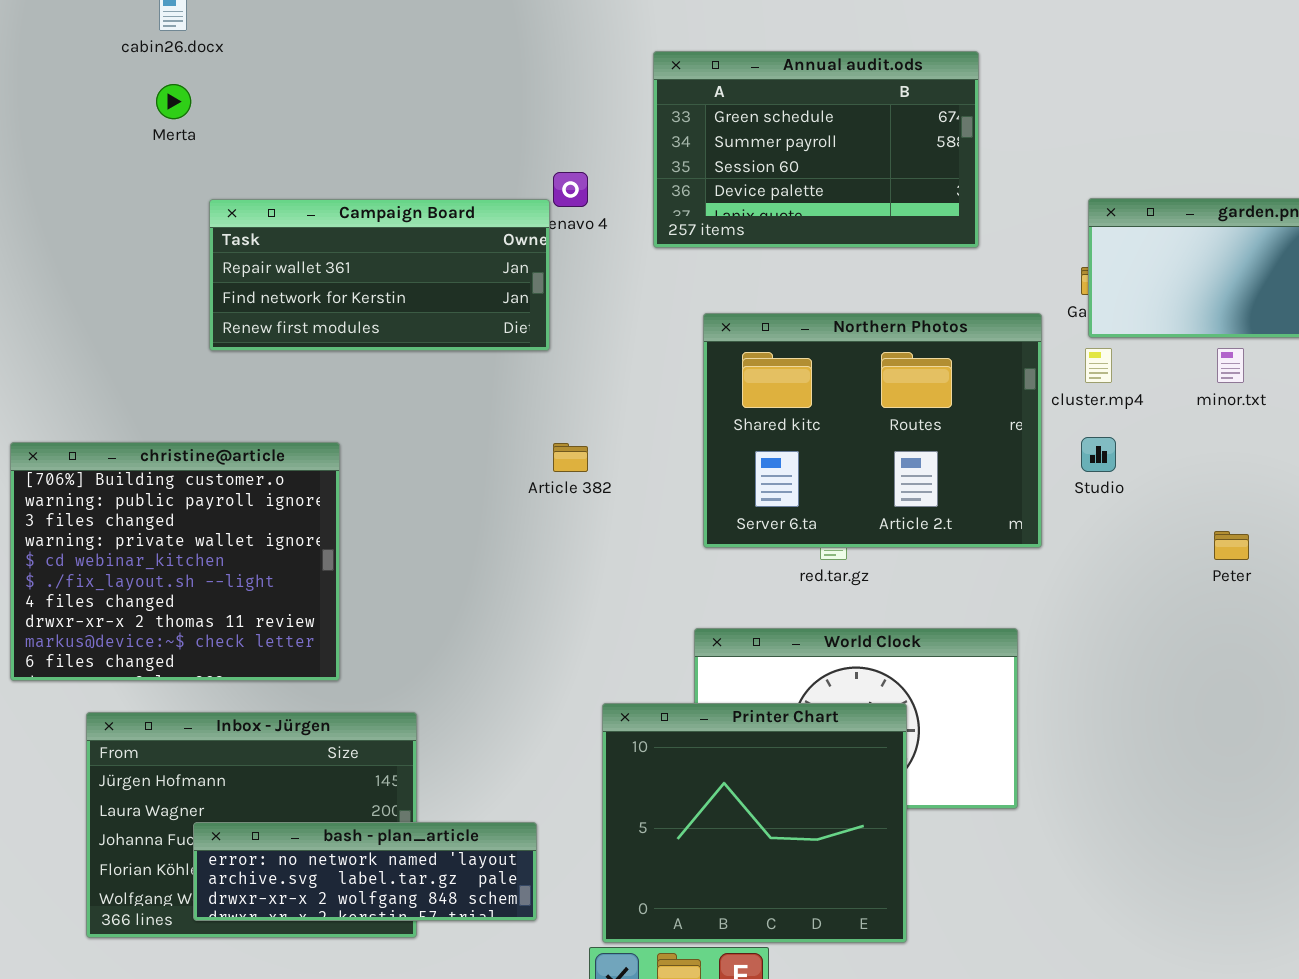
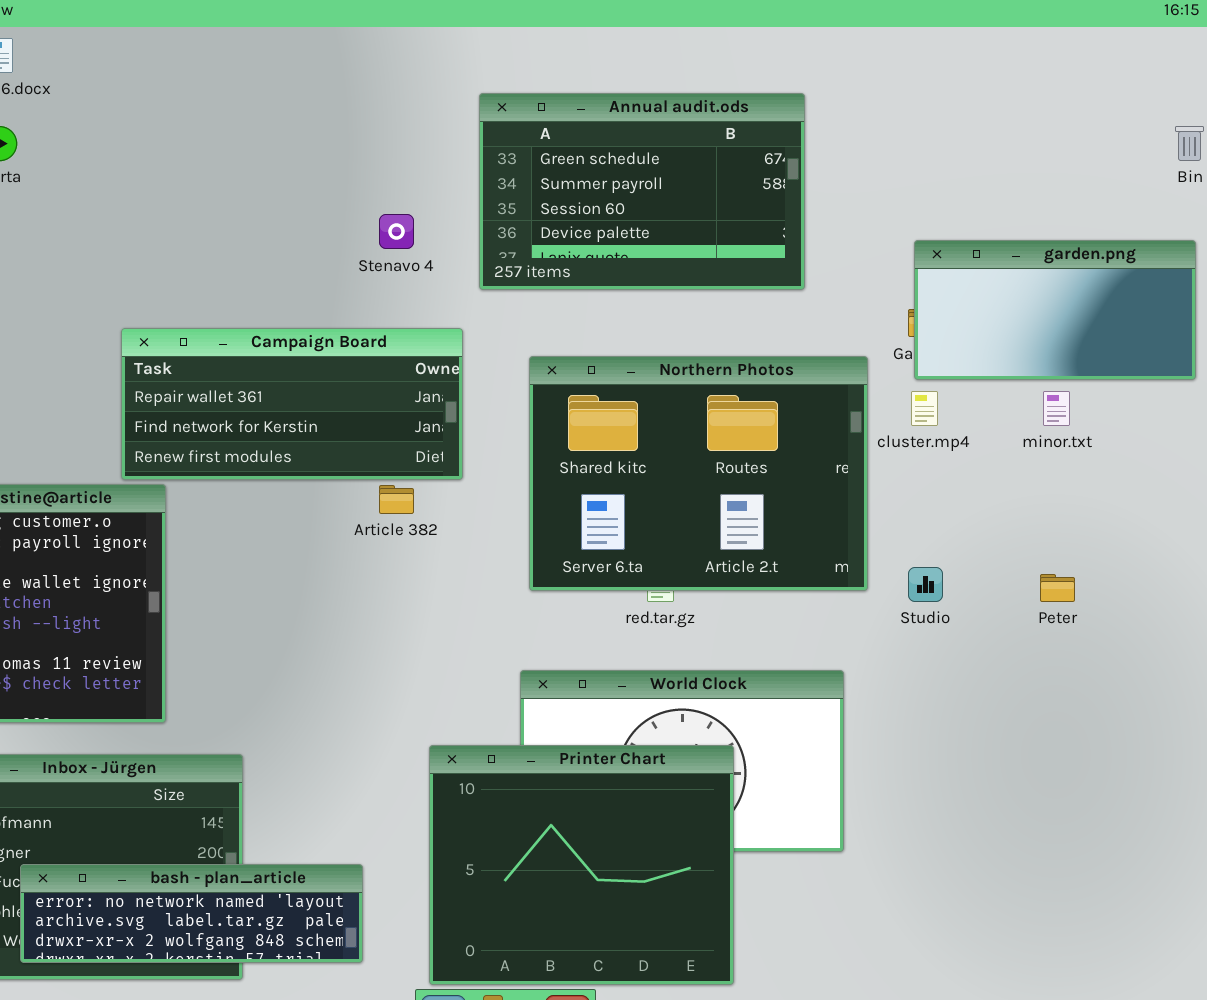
Campaign Board: [209,199,550,351] -> [121,328,463,480], moved
Studio: [1081,437,1116,472] -> [908,567,943,602], moved

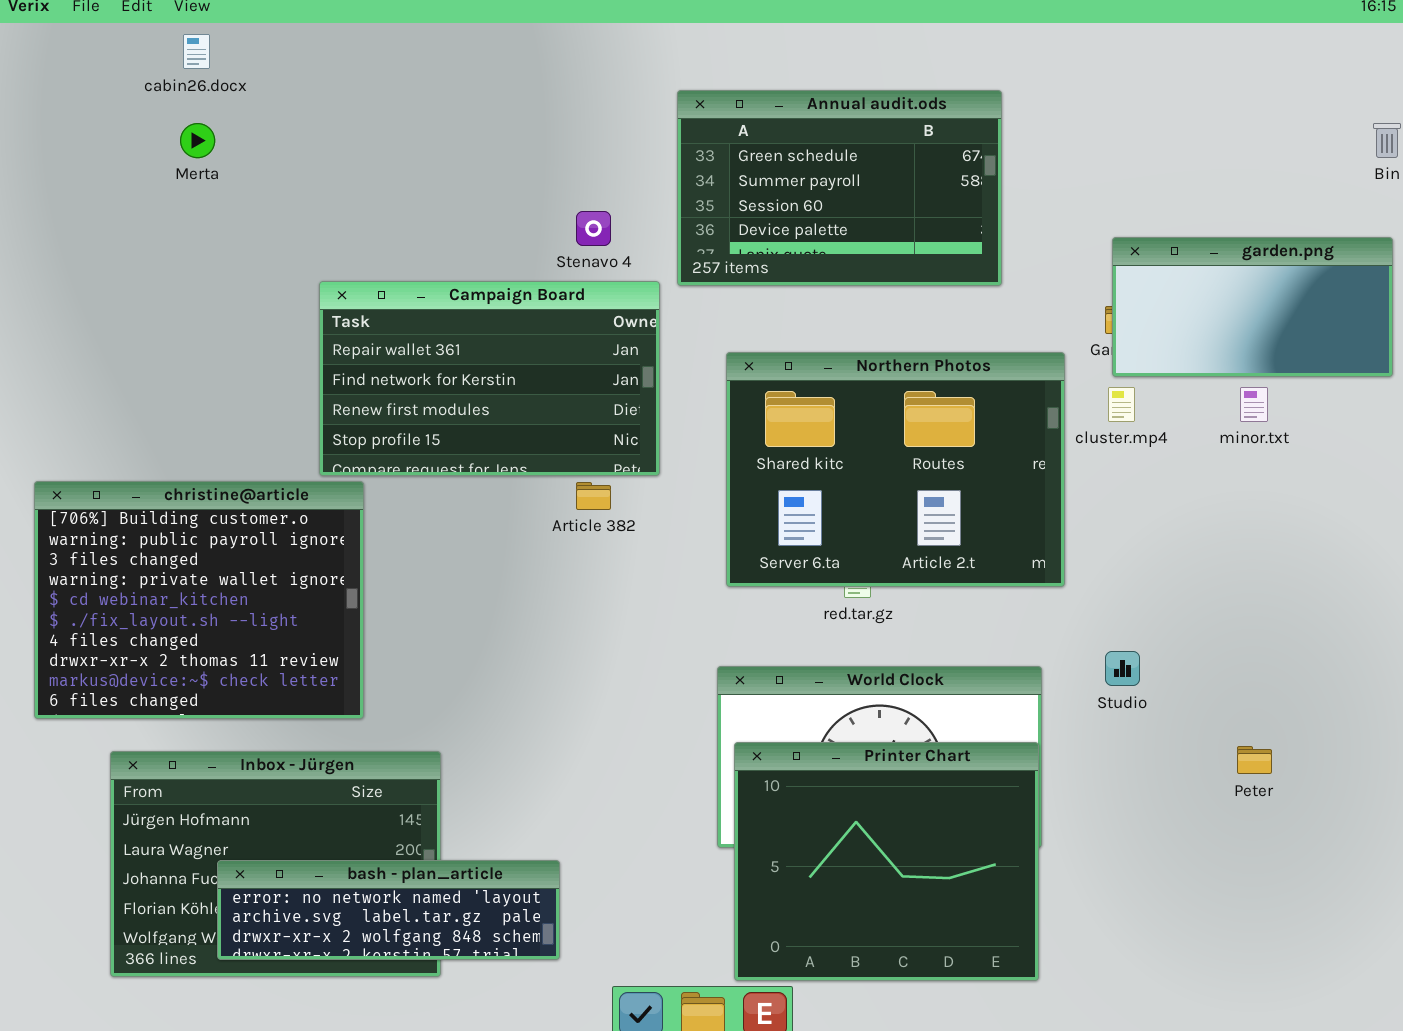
Campaign Board: [121,328,463,480] -> [319,281,660,476], resized
Studio: [908,567,943,602] -> [1105,651,1140,686], moved
Peter: [1040,574,1075,602] -> [1237,746,1272,774], moved
Printer Chart: [429,745,734,985] -> [734,742,1039,981], moved

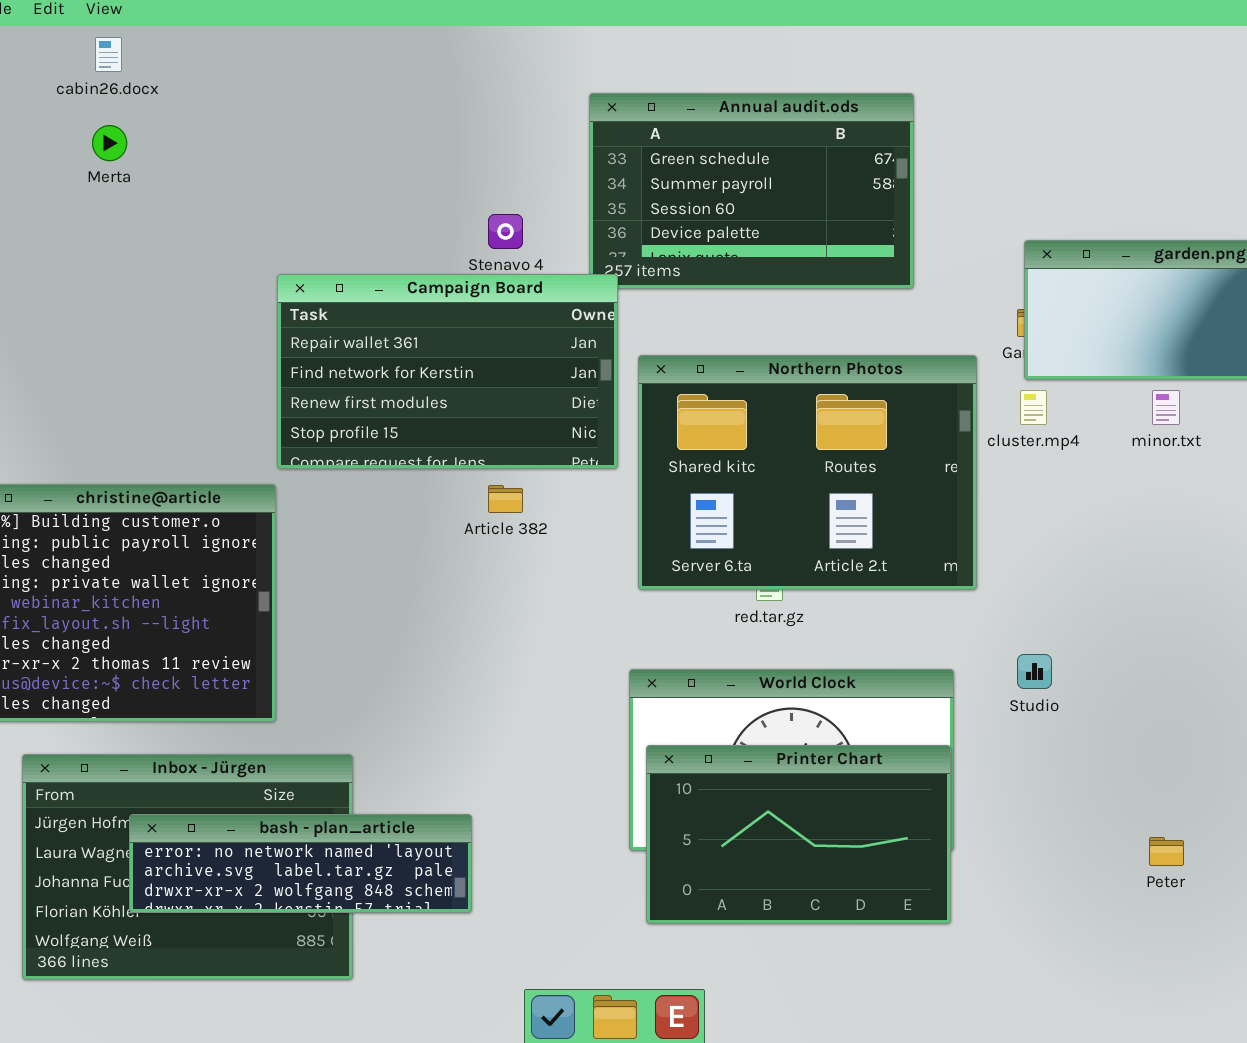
Campaign Board: [319,281,660,476] -> [277,274,618,469], moved
Printer Chart: [734,742,1039,981] -> [646,745,951,924], resized
Peter: [1237,746,1272,774] -> [1149,837,1184,866], moved
bash - plan_article: [217,860,560,960] -> [129,814,472,913], moved

